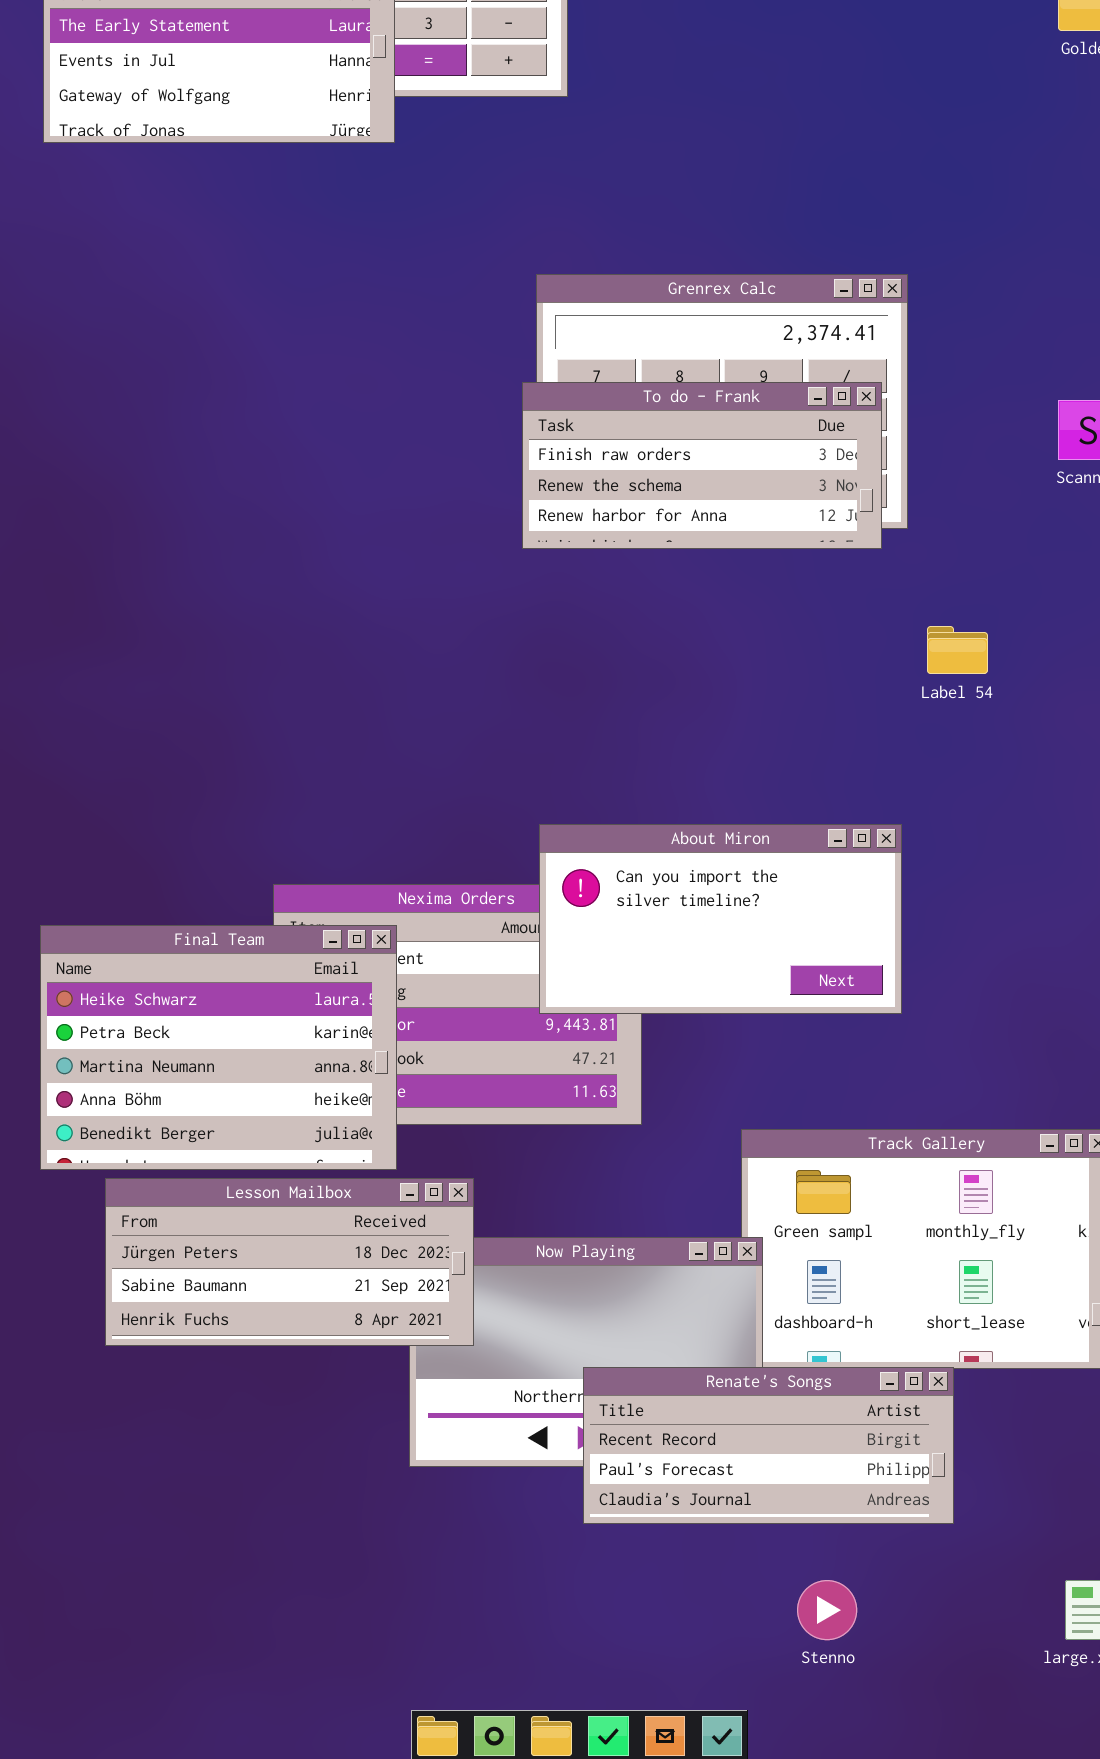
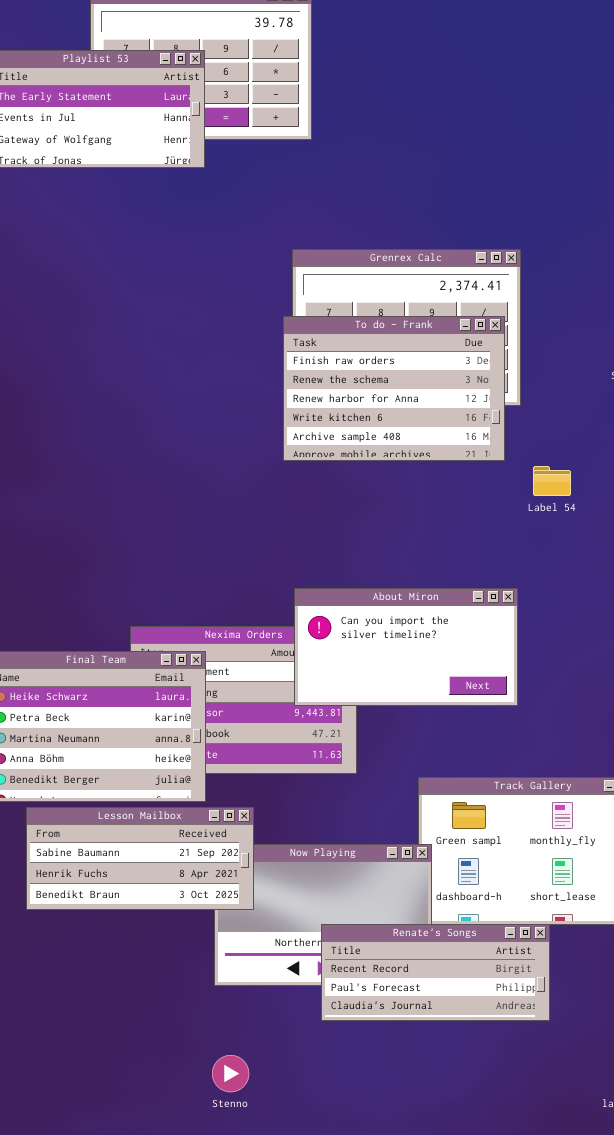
To do - Frank: [522,382,882,549] -> [283,316,505,461], resized
Lesson Mailbox: [105,1178,474,1346] -> [26,807,254,910], scrolled down 1 row
Stenno: [797,1580,857,1640] -> [212,1055,249,1092], moved

